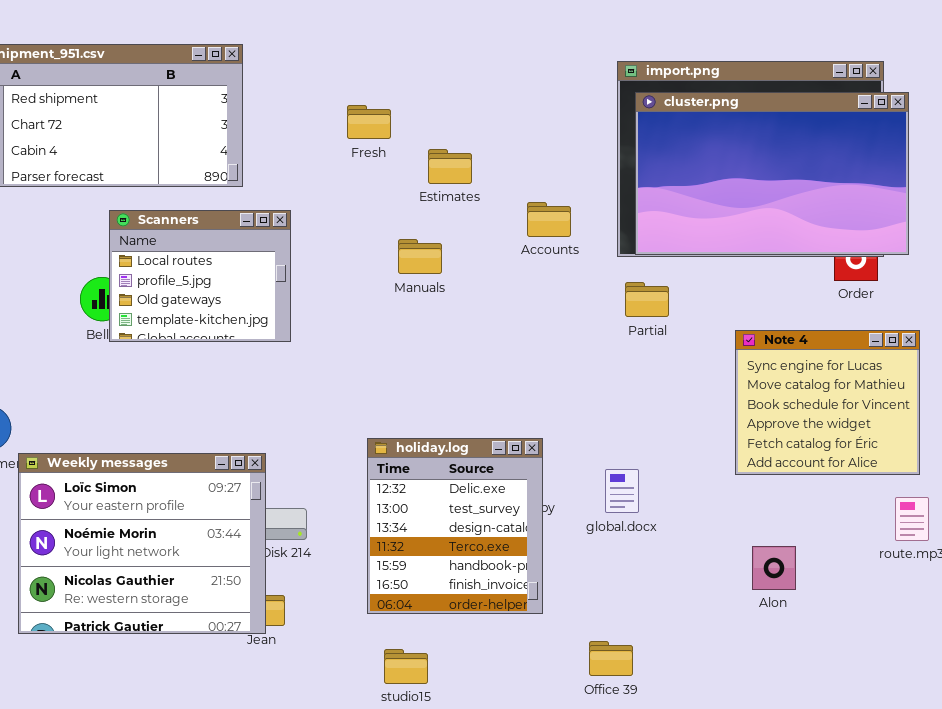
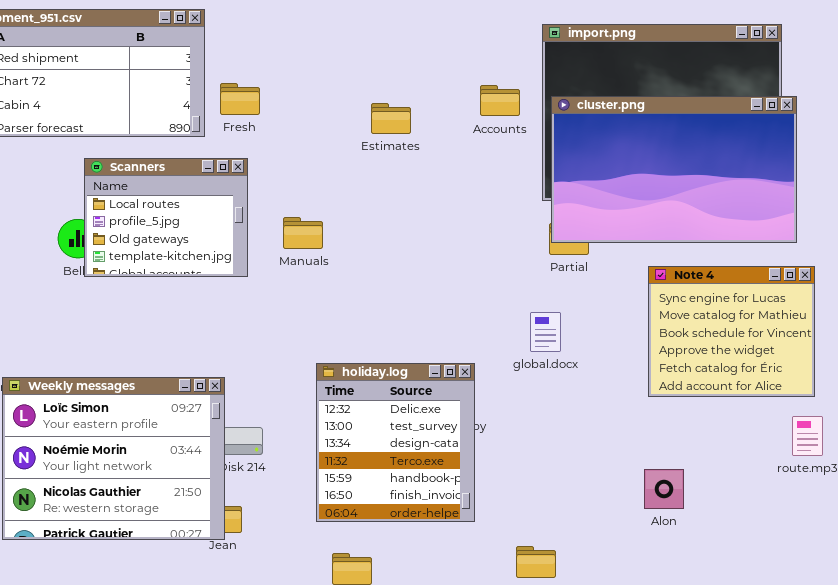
cluster.png: [635,92,909,255] -> [551,96,797,243], moved
Fresh: [347,105,391,139] -> [220,83,260,115], moved
Accounts: [527,202,571,237] -> [480,85,520,116], moved
Manuals: [398,239,442,274] -> [283,217,323,249], moved
global.docx: [605,469,639,513] -> [530,312,561,352], moved
Alon: [752,546,796,590] -> [644,469,684,509], moved

